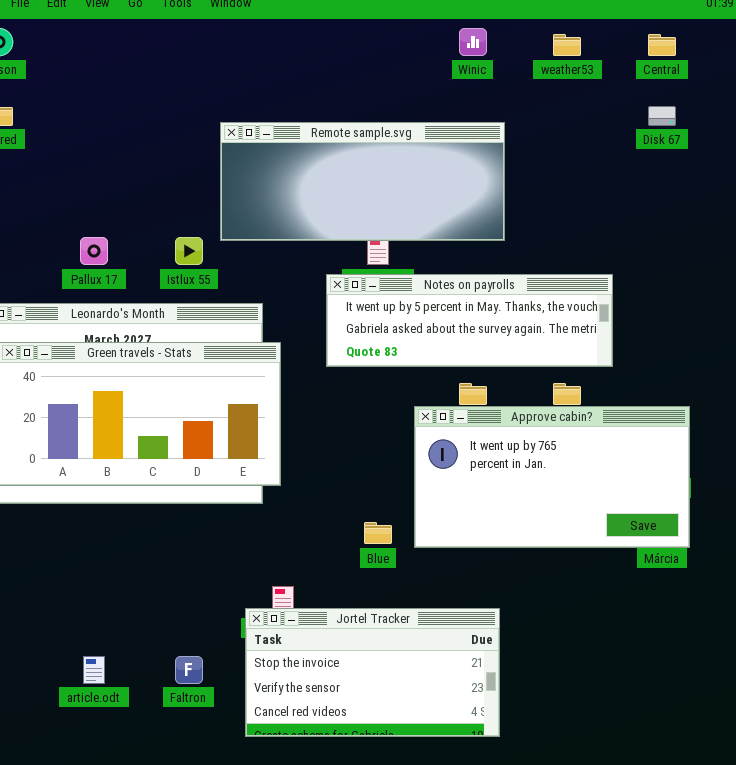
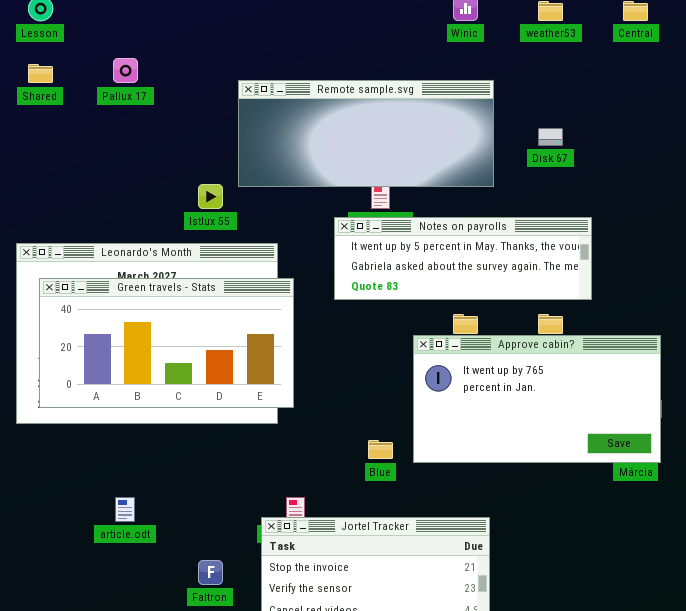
Disk 67: [648,106,676,126] -> [538,128,563,146], moved
Pallux 17: [80,237,108,265] -> [113,58,138,83], moved
article.odt: [83,656,105,684] -> [115,497,135,522], moved

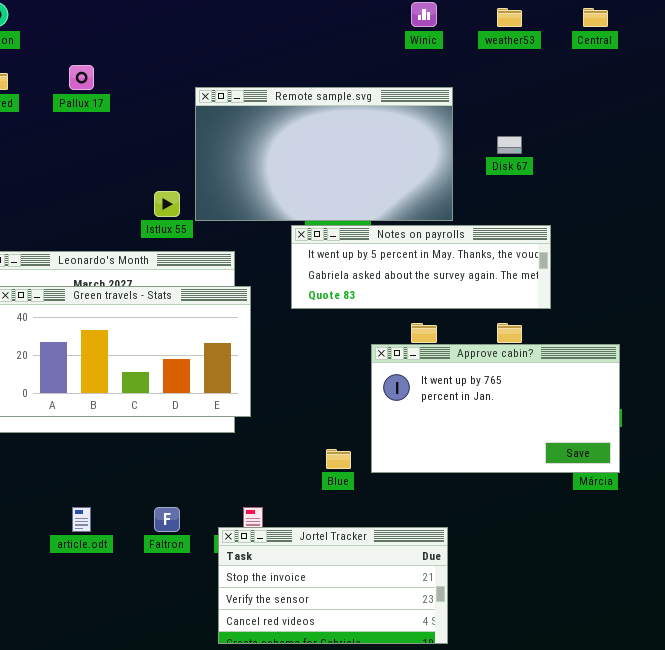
Remote sample.svg: [238,80,494,187] -> [195,87,453,221], resized
Faltron: [198,560,223,585] -> [154,507,180,532], moved

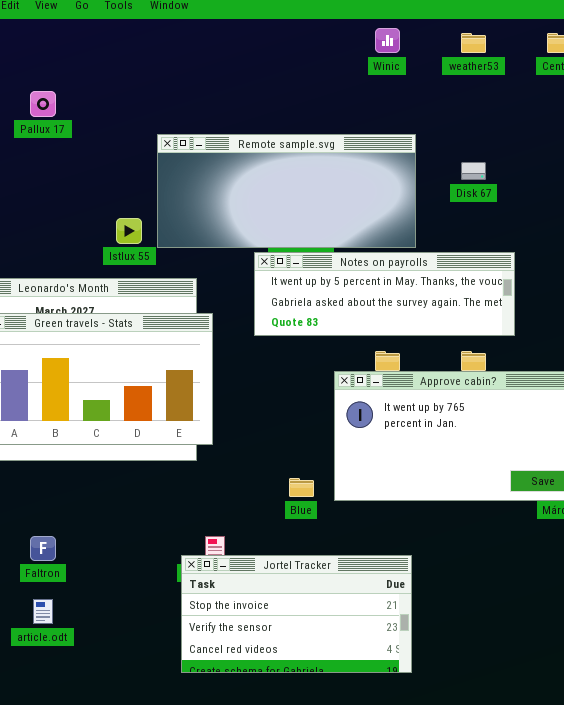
Remote sample.svg: [195,87,453,221] -> [157,134,416,248], resized
article.odt: [72,507,91,532] -> [33,599,53,624], moved
Faltron: [154,507,180,532] -> [30,536,56,561], moved

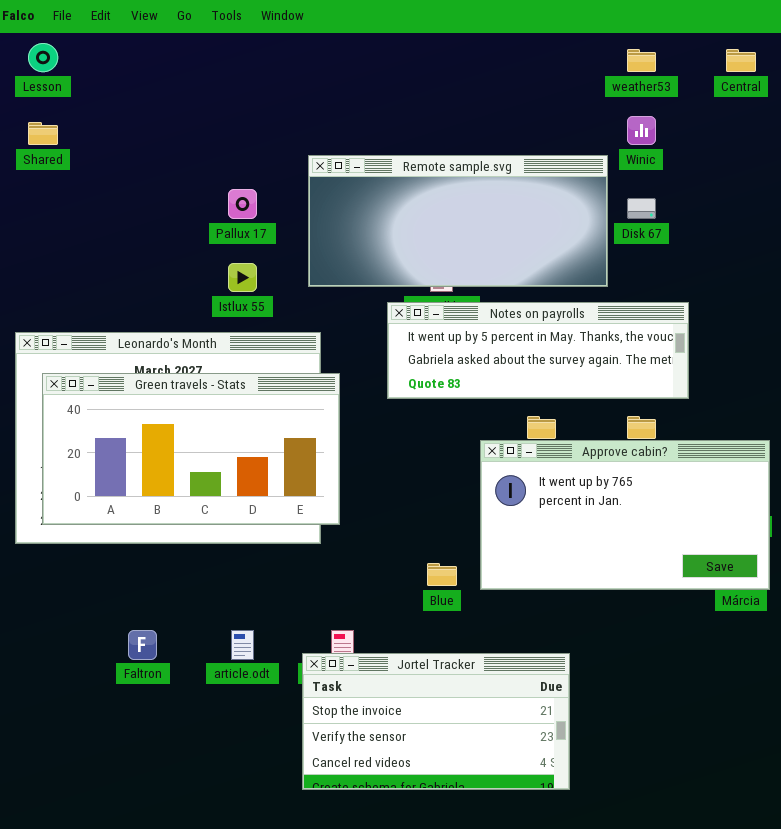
Winic: [375,28,400,53] -> [627,116,656,145], moved
Pallux 17: [30,91,56,117] -> [228,189,257,219], moved
Remote sample.svg: [157,134,416,248] -> [308,155,608,287], moved
article.odt: [33,599,53,624] -> [231,630,254,660], moved

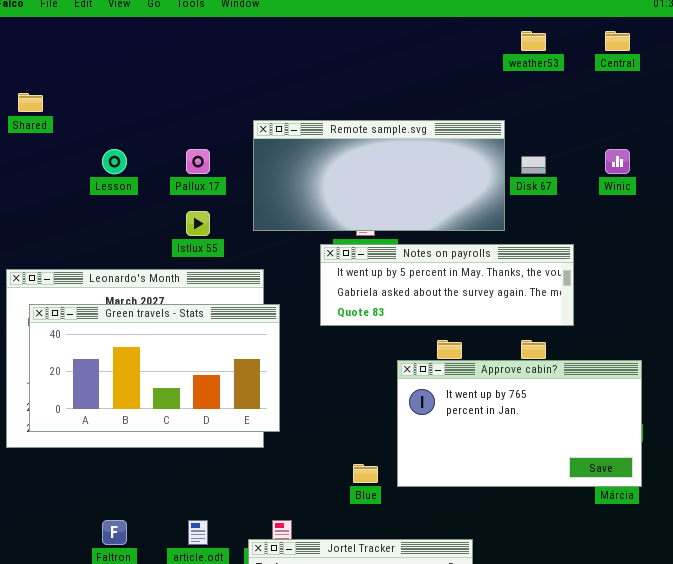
Lesson: [28,43,58,72] -> [102,149,127,174], moved
Winic: [627,116,656,145] -> [605,149,630,174], moved

